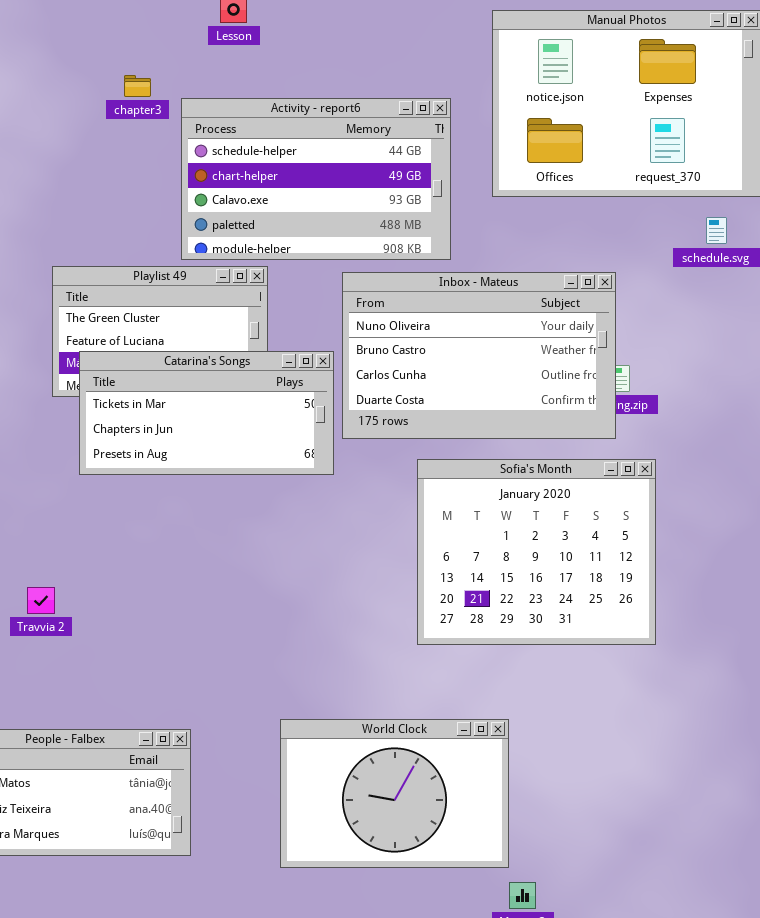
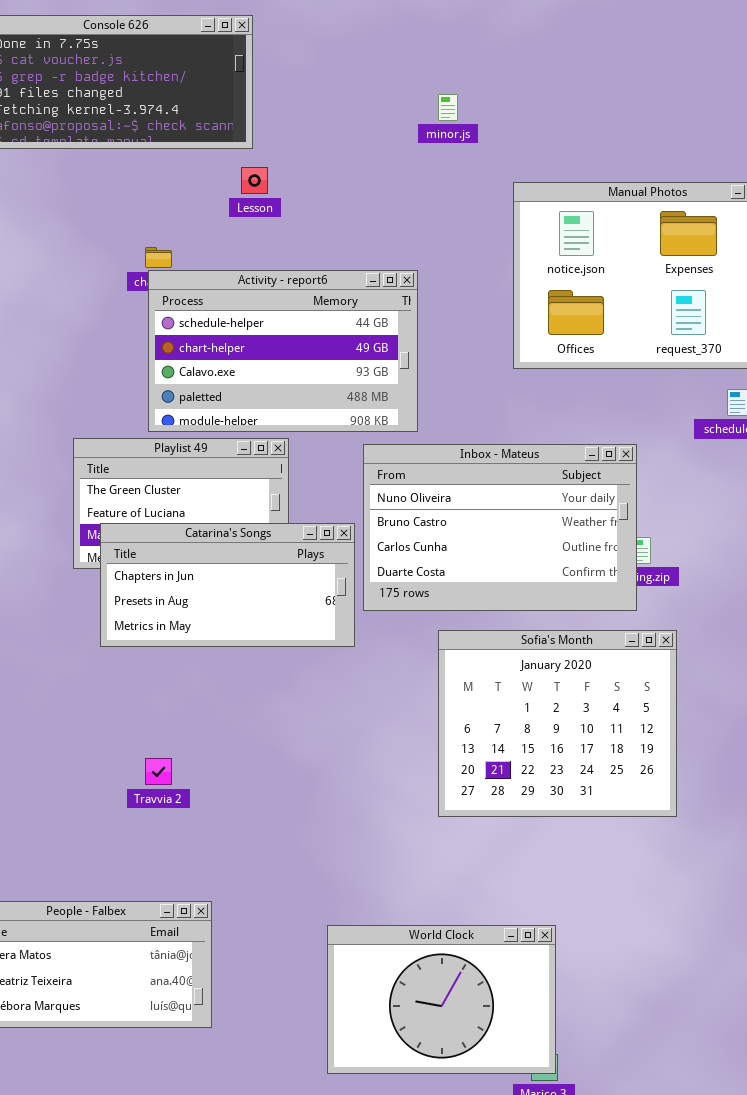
Activity - report6: [181,98,451,260] -> [148,270,418,432], moved
Catarina's Songs: [79,351,334,475] -> [100,523,355,647], scrolled down 1 row
Travvia 2: [27,587,55,614] -> [145,758,172,785], moved
World Clock: [280,719,509,868] -> [327,925,556,1074], moved

